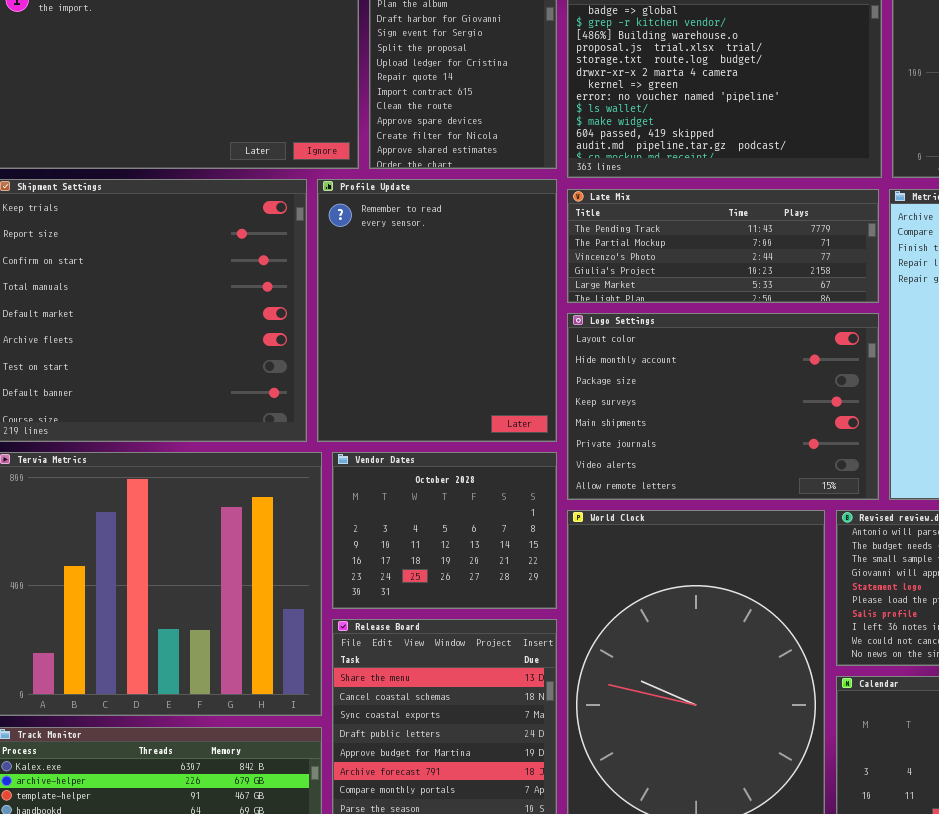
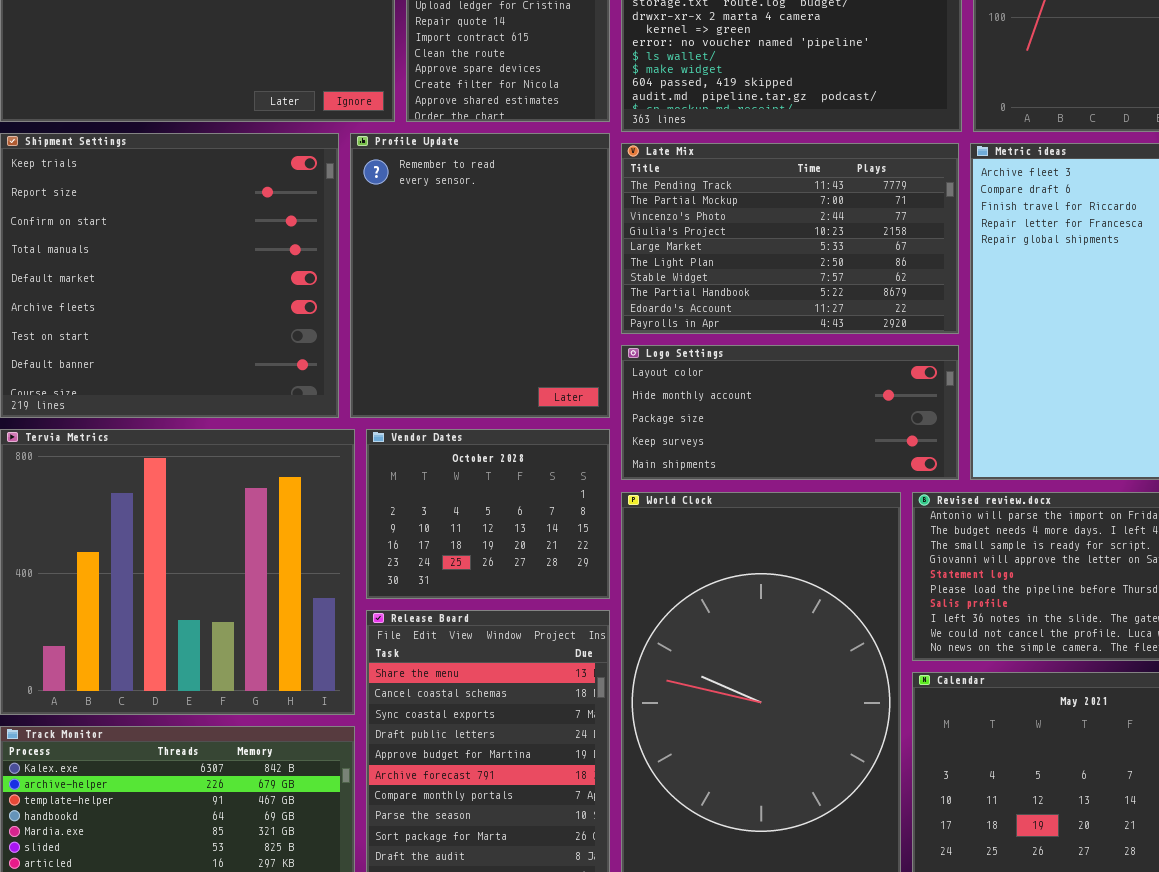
Late Mix: [567,189,879,303] -> [621,143,959,334], resized
Logo Settings: [567,313,879,500] -> [621,345,959,480], resized

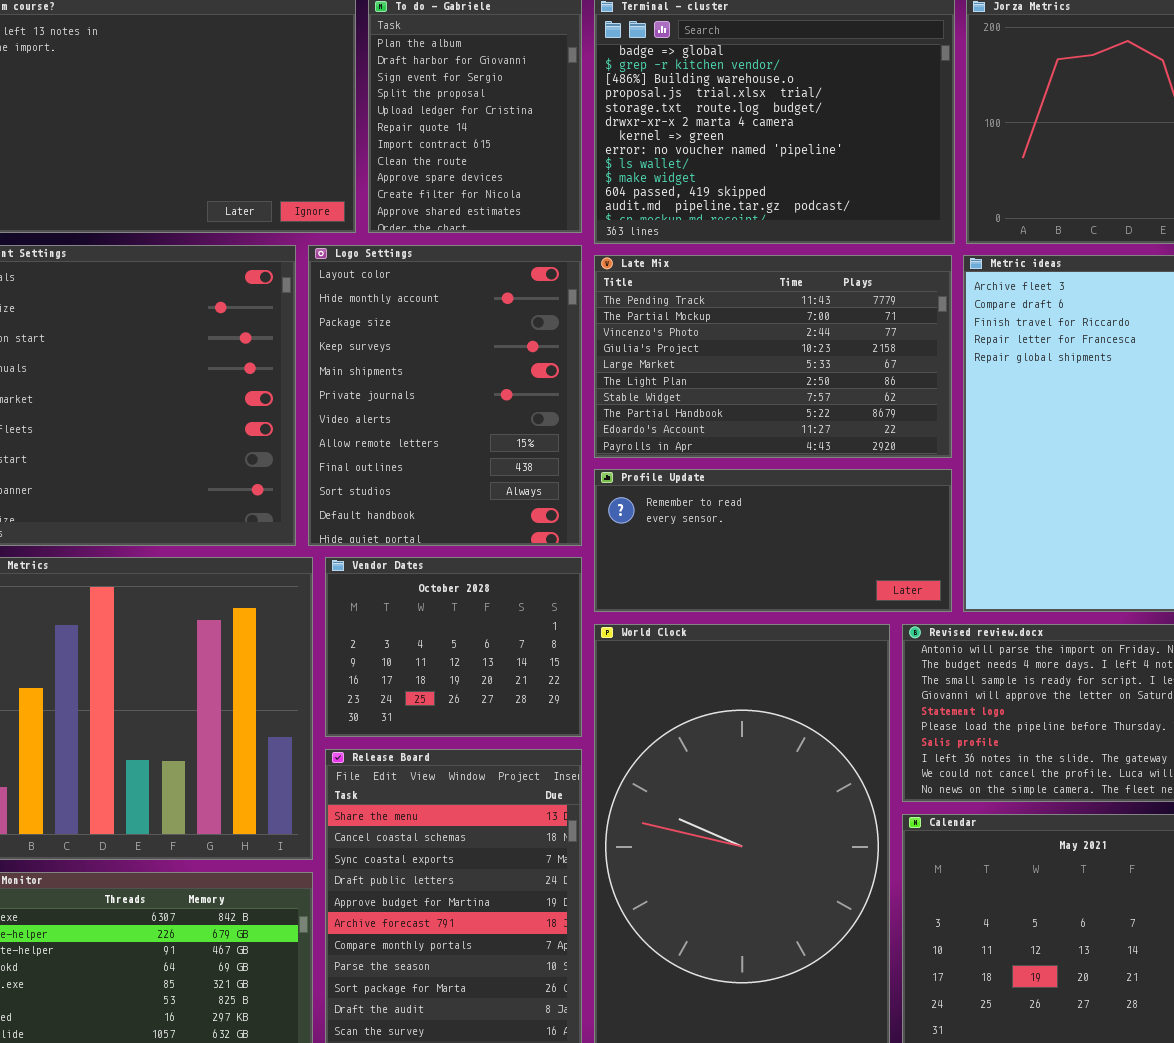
Profile Update: [350,133,610,418] -> [594,469,952,612], moved, resized
Logo Settings: [621,345,959,480] -> [308,245,582,546], moved, resized

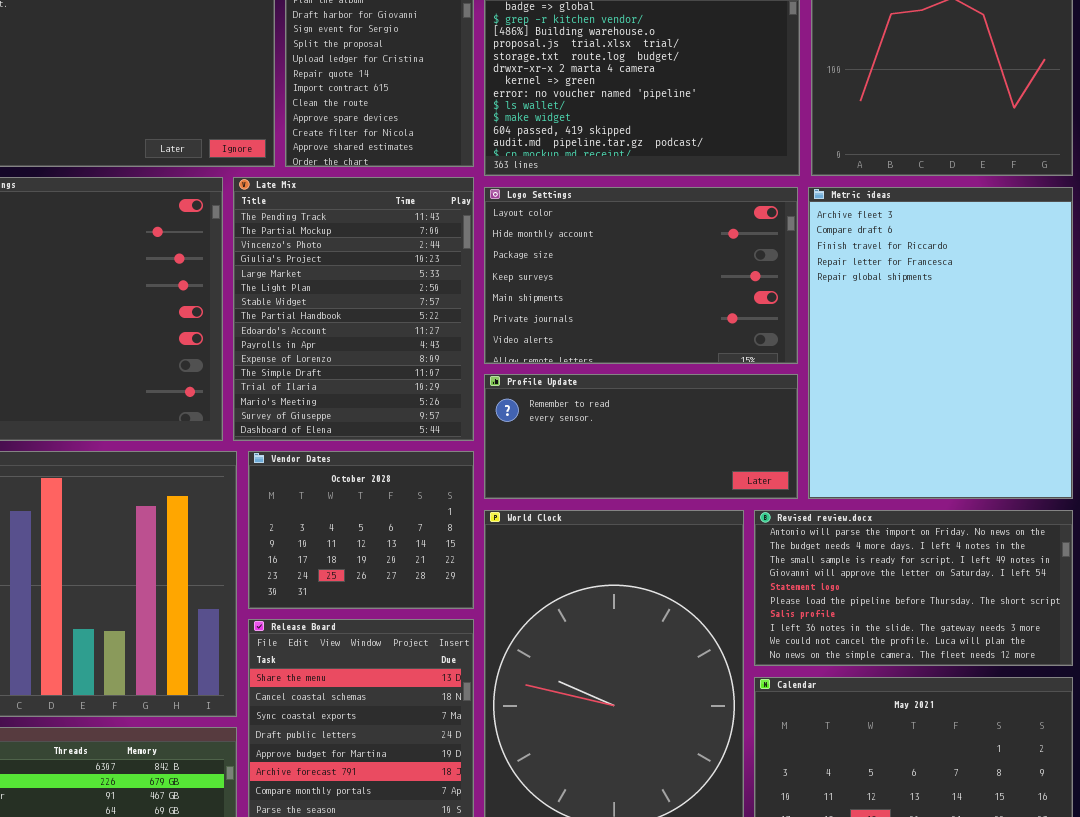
Logo Settings: [308,245,582,546] -> [484,187,798,364], moved, resized
Late Mix: [594,255,952,458] -> [233,177,474,441], moved, resized

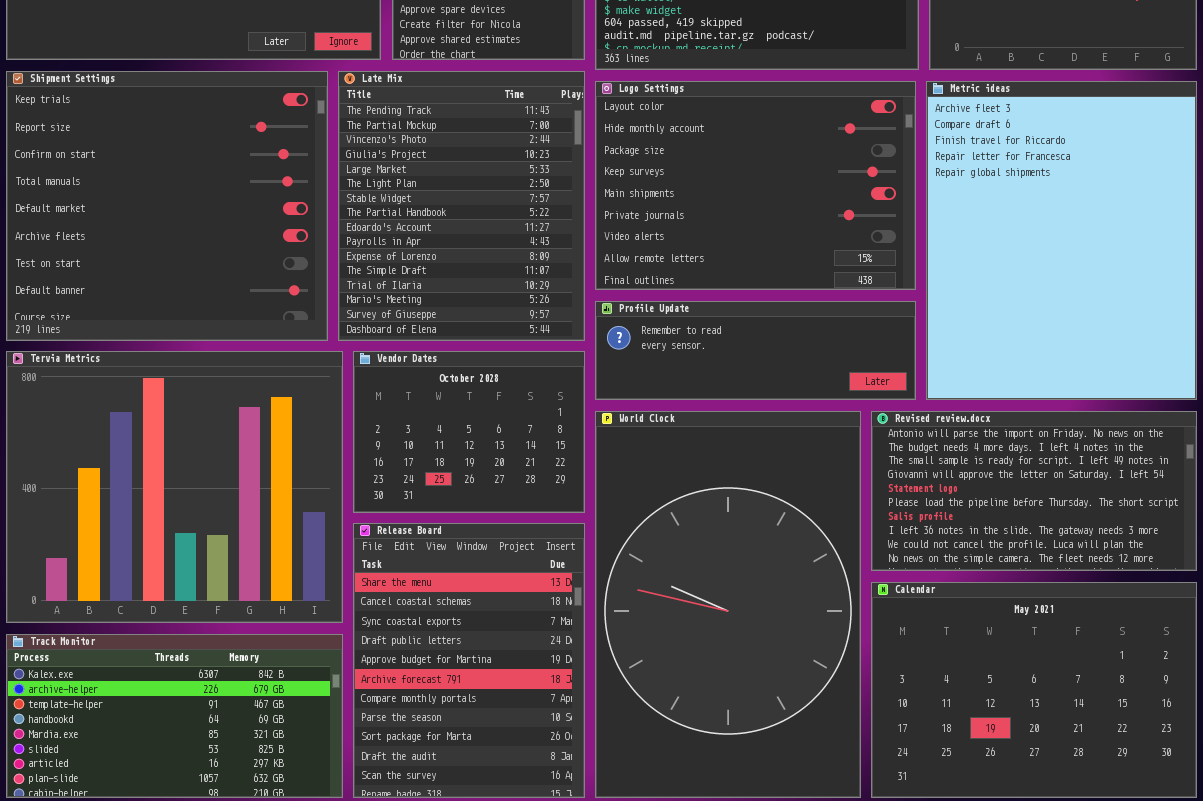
Logo Settings: [484,187,798,364] -> [595,81,916,290], resized
Profile Update: [484,374,798,499] -> [595,301,916,400], resized

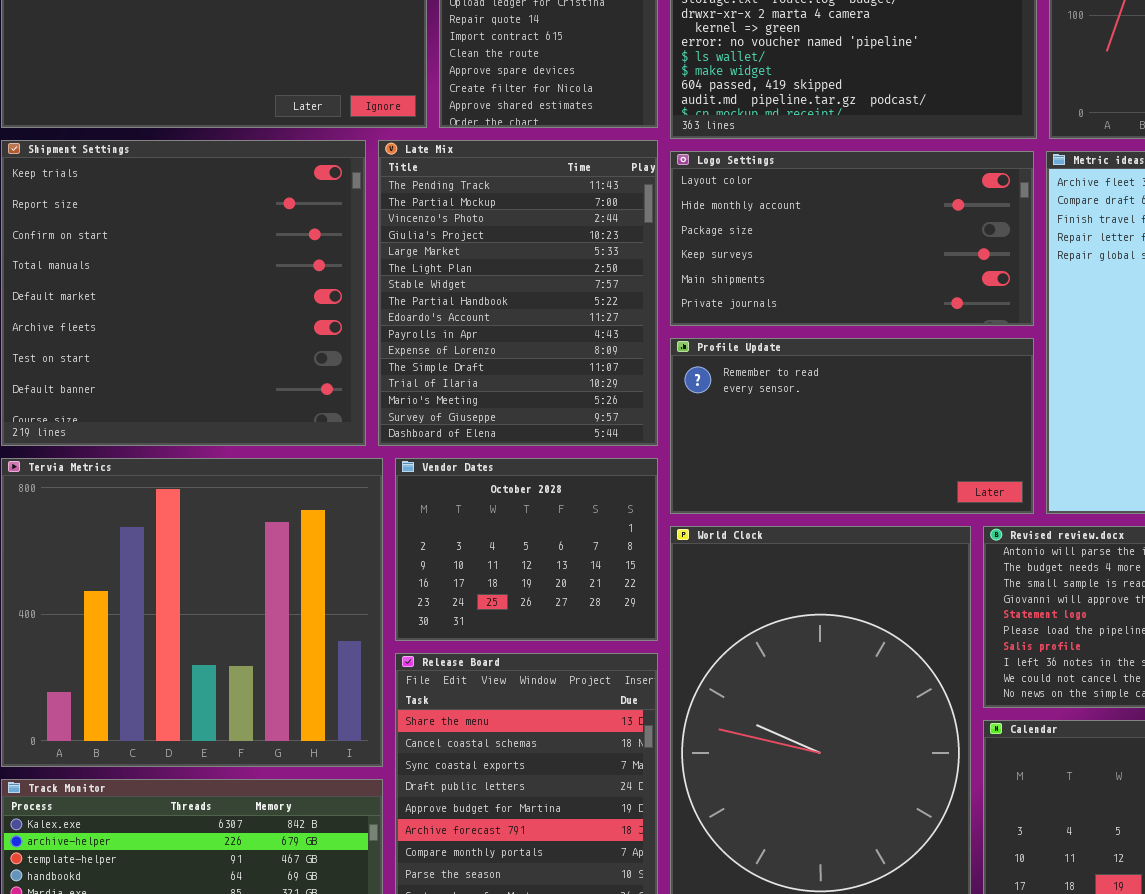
Logo Settings: [595,81,916,290] -> [670,151,1034,326], resized
Profile Update: [595,301,916,400] -> [670,338,1034,514], resized

